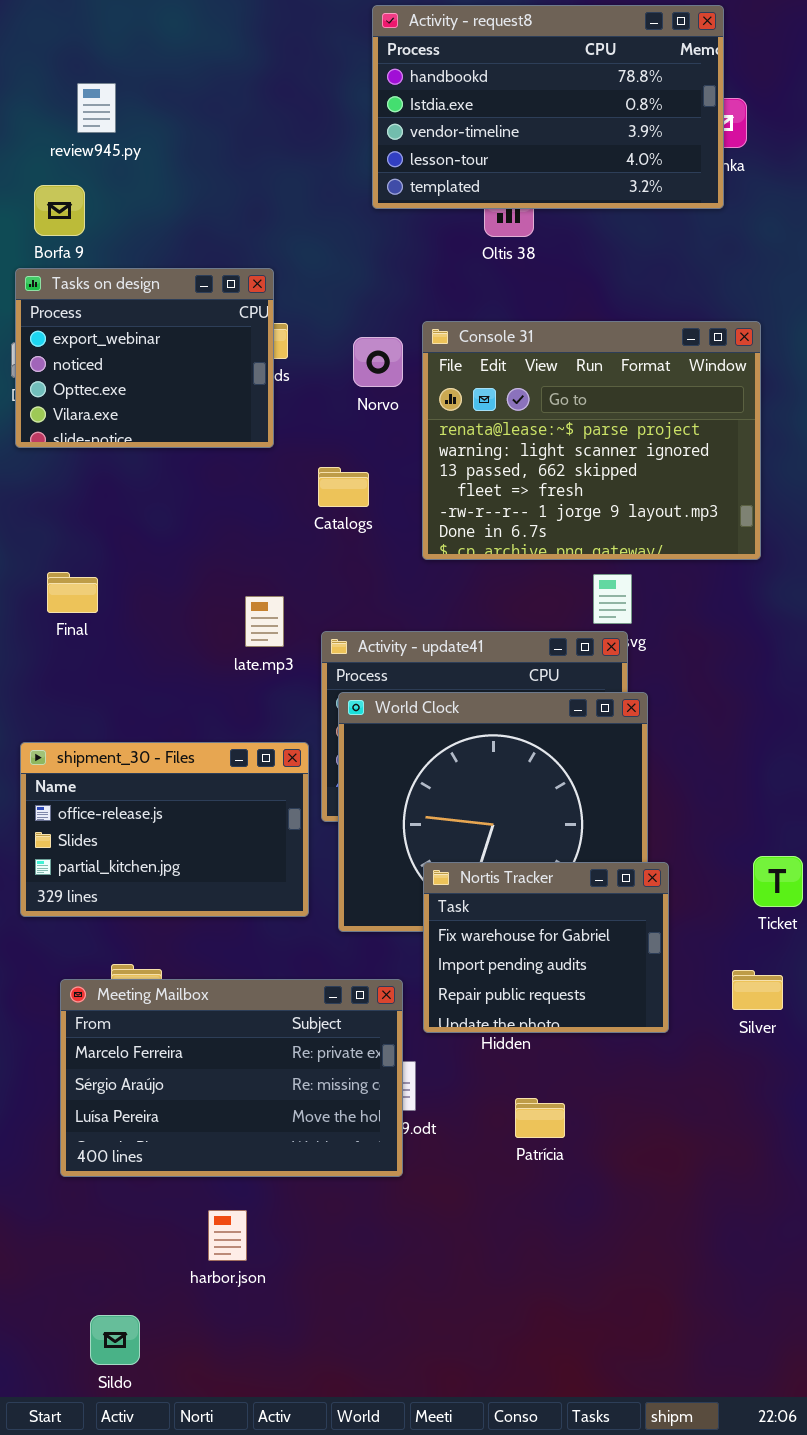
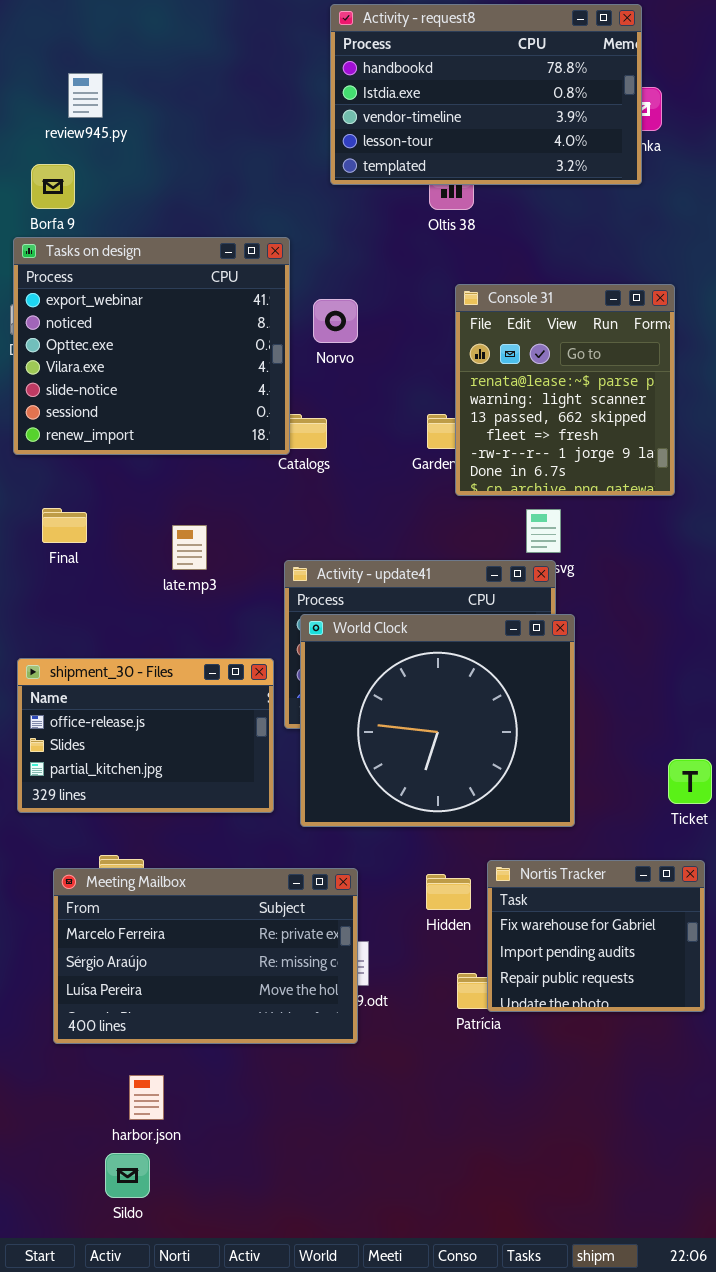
Tasks on design: [15,268,274,448] -> [13,237,290,455], resized
Console 31: [422,321,761,560] -> [455,284,675,496], resized
late.mp3: [245,596,284,647] -> [172,525,207,570], moved
Nortis Tracker: [423,862,669,1033] -> [487,860,705,1012], moved
harbor.json: [208,1210,247,1261] -> [129,1075,164,1120], moved
Sildo: [90,1315,140,1365] -> [105,1153,150,1198], moved

